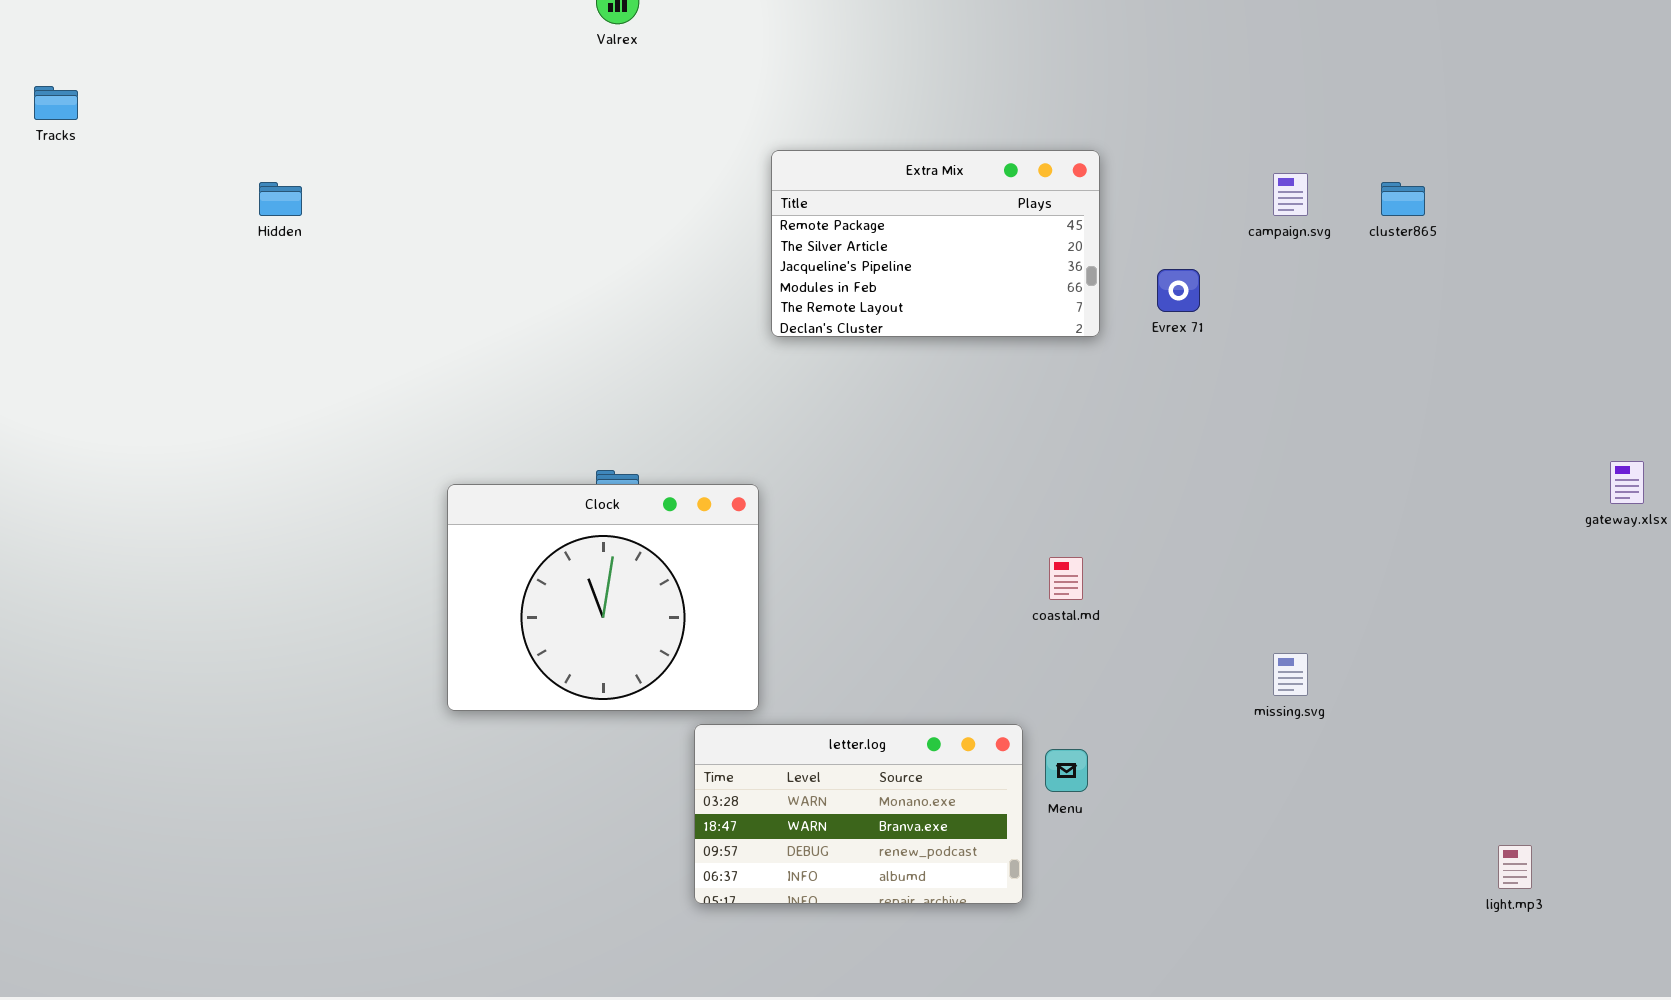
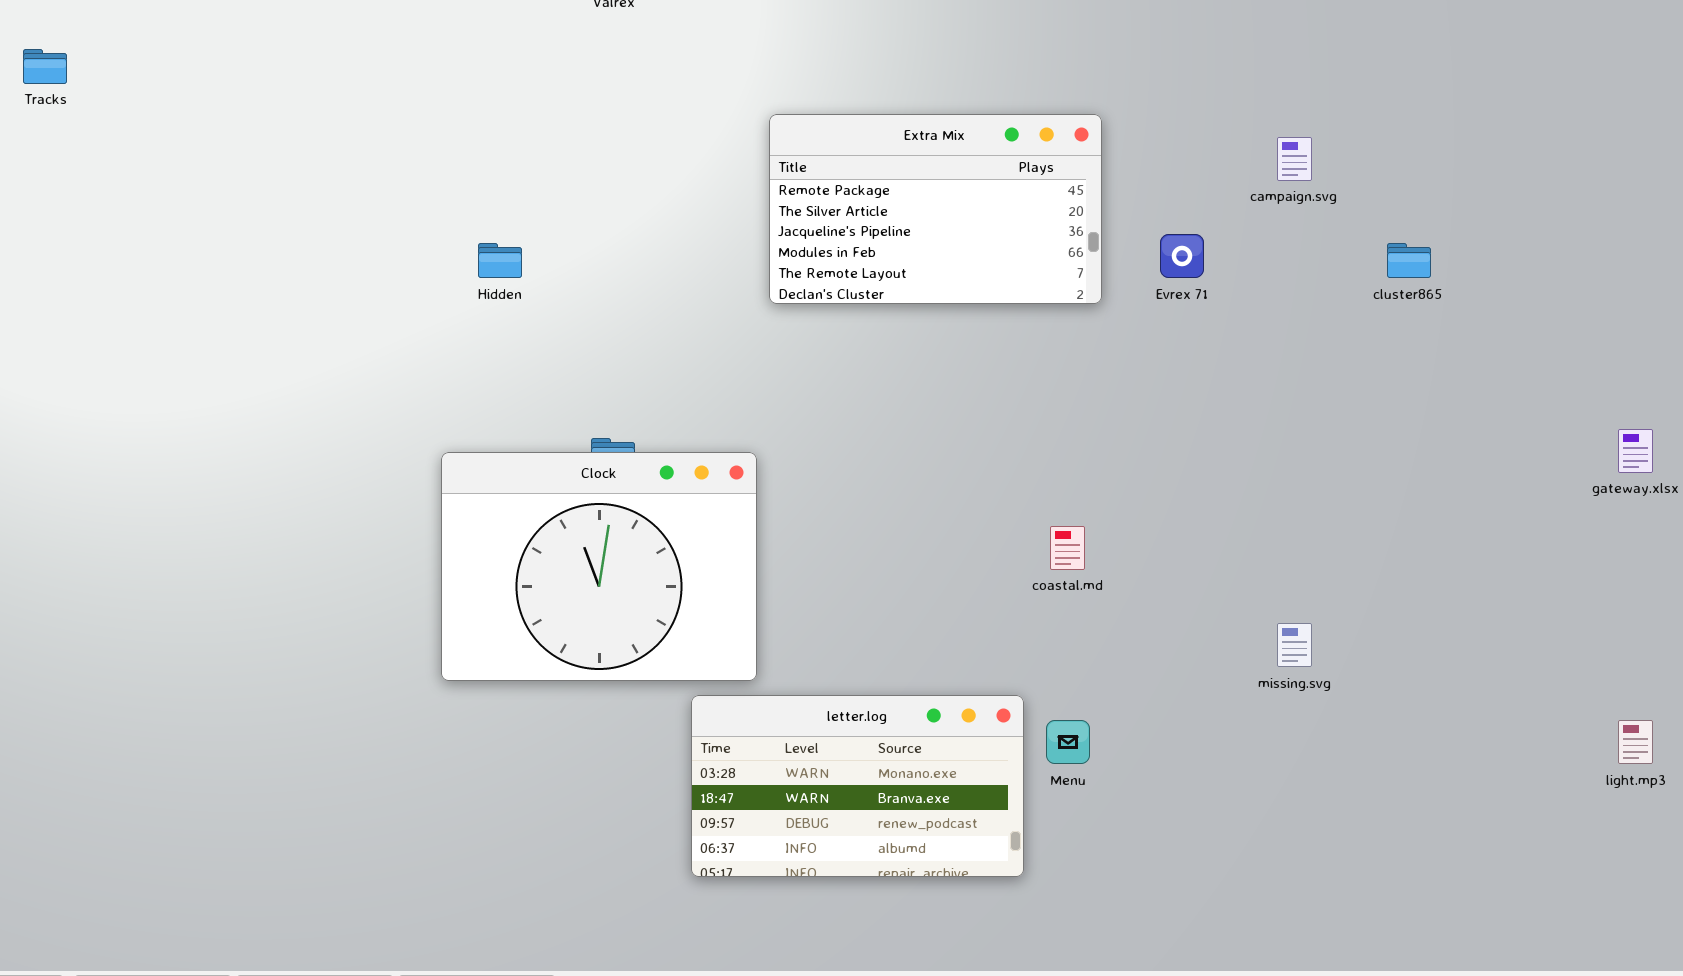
Hidden: [259,182,302,216] -> [478,243,522,278], moved
cluster865: [1381,182,1425,216] -> [1387,243,1431,278], moved
light.mp3: [1498,845,1532,889] -> [1618,720,1653,764], moved

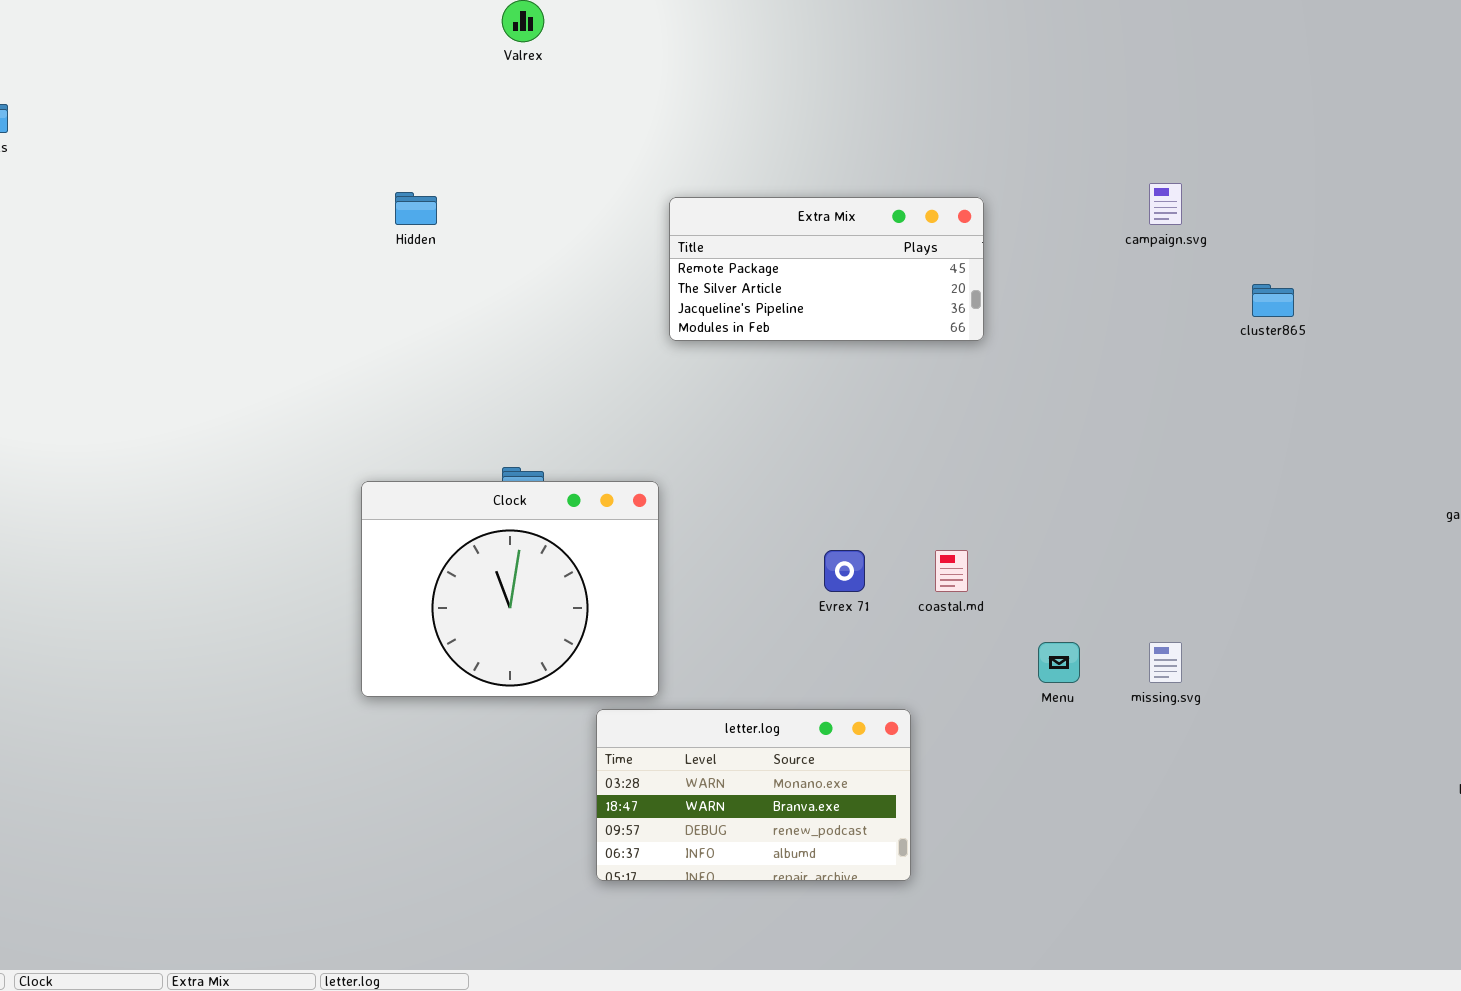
Extra Mix: [769,114,1102,304] -> [669,197,984,341], resized
Evrex 71: [1160,234,1204,278] -> [824,550,865,592], moved
Hidden: [478,243,522,278] -> [395,192,437,225], moved
Menu: [1046,720,1090,764] -> [1038,642,1080,683], moved

